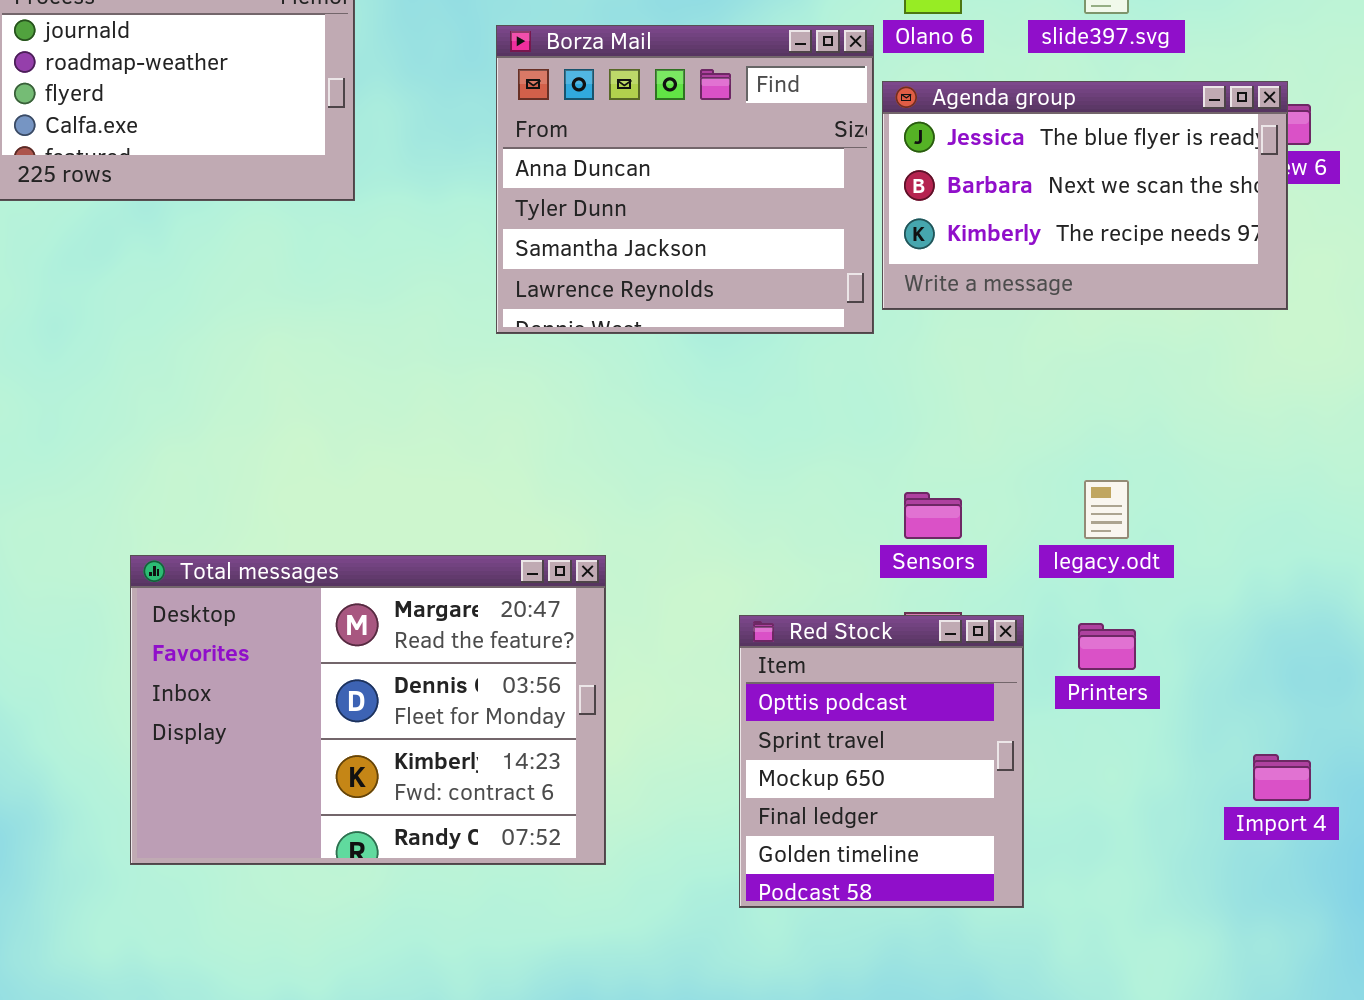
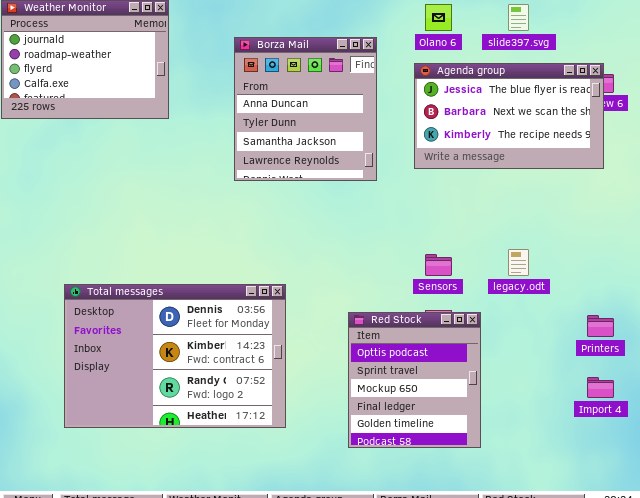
Borza Mail: [496,25,874,334] -> [234,37,377,181], resized
Total messages: [130,555,606,865] -> [64,284,286,428], scrolled down 1 row
Printers: [1078,623,1136,670] -> [587,315,614,337], moved

